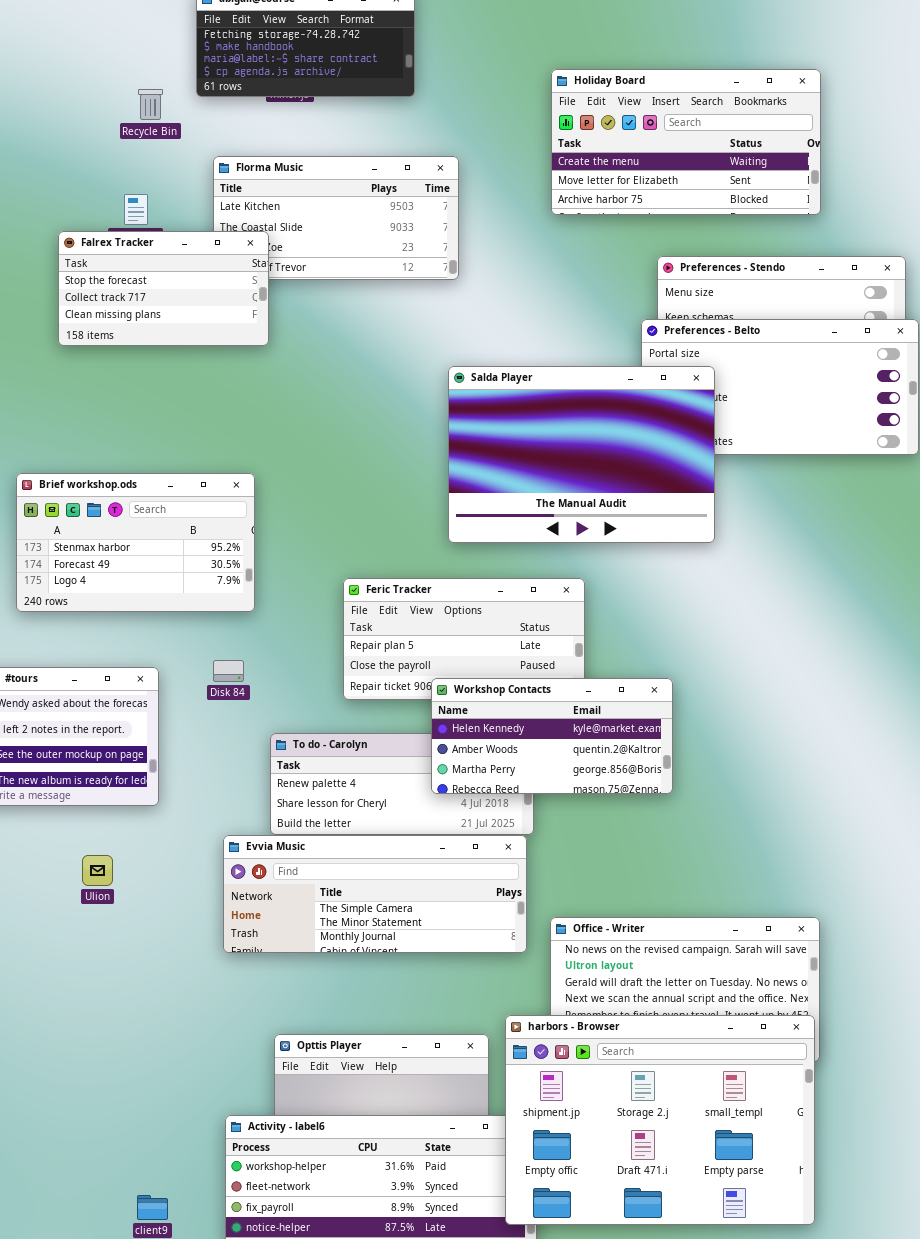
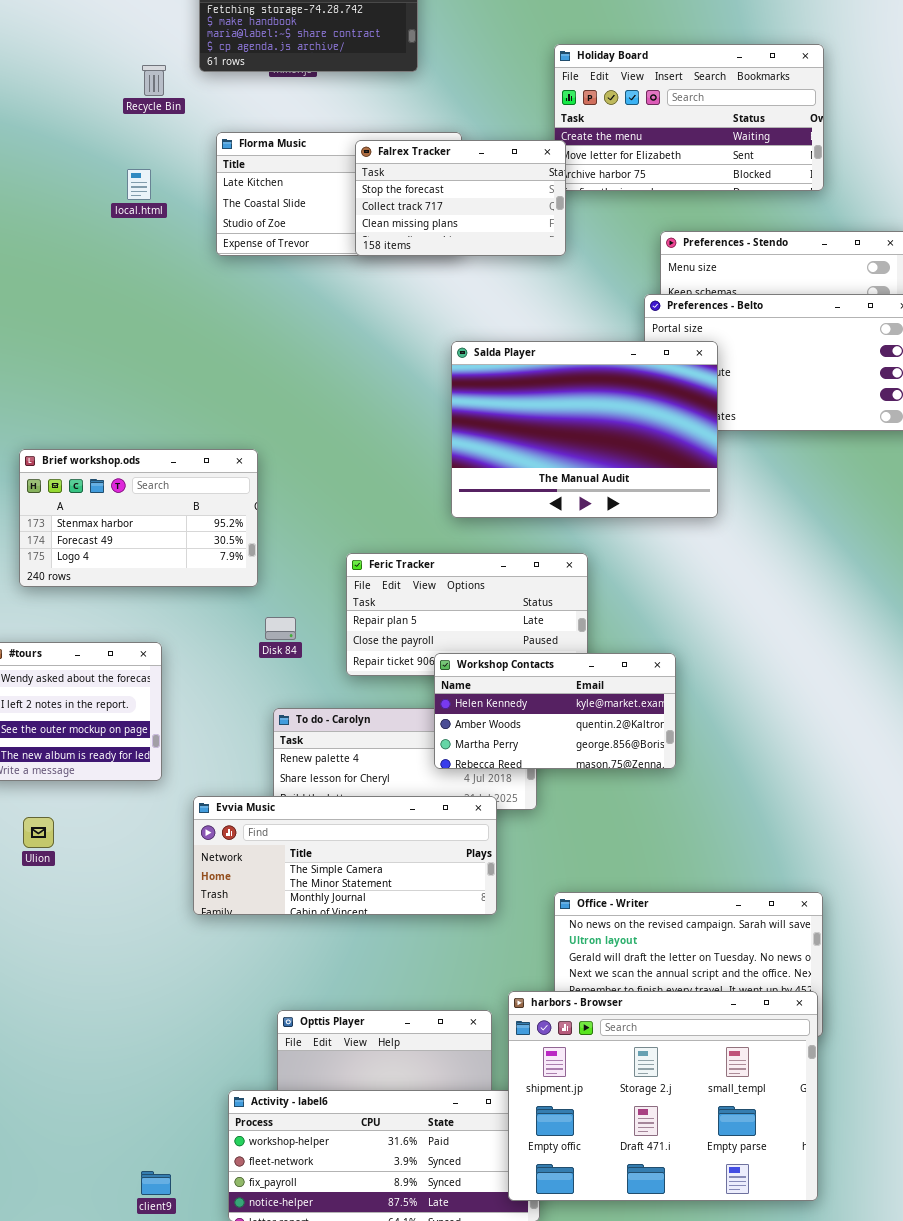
Falrex Tracker: [58,231,269,346] -> [355,140,566,256], moved
Disk 84: [213,660,244,682] -> [265,617,296,640], moved
Evvia Music: [223,835,527,953] -> [193,796,497,915], moved
Ulion: [82,855,113,886] -> [23,817,54,848], moved

